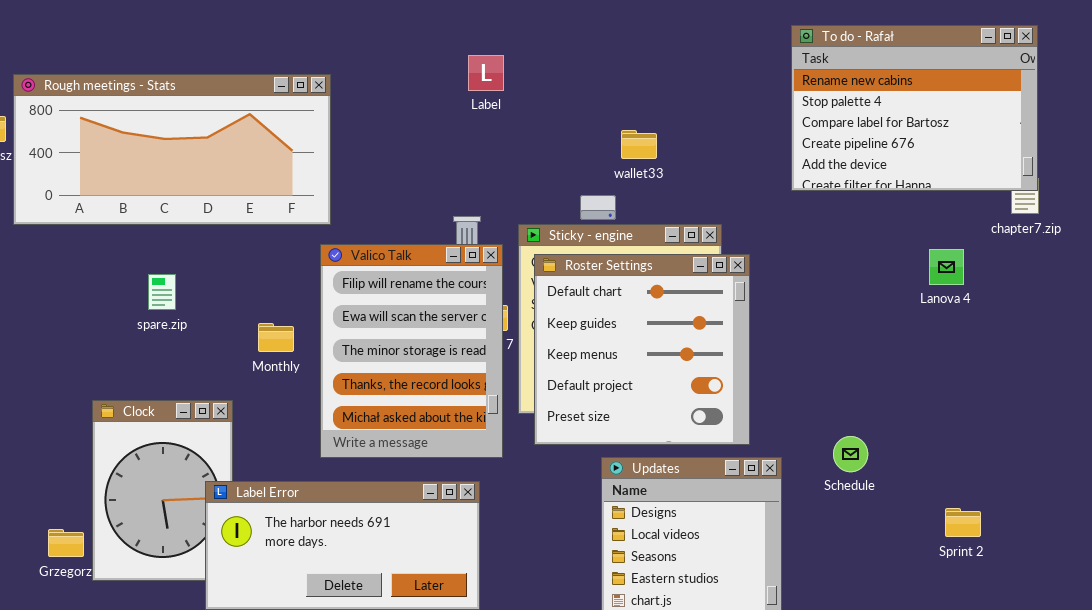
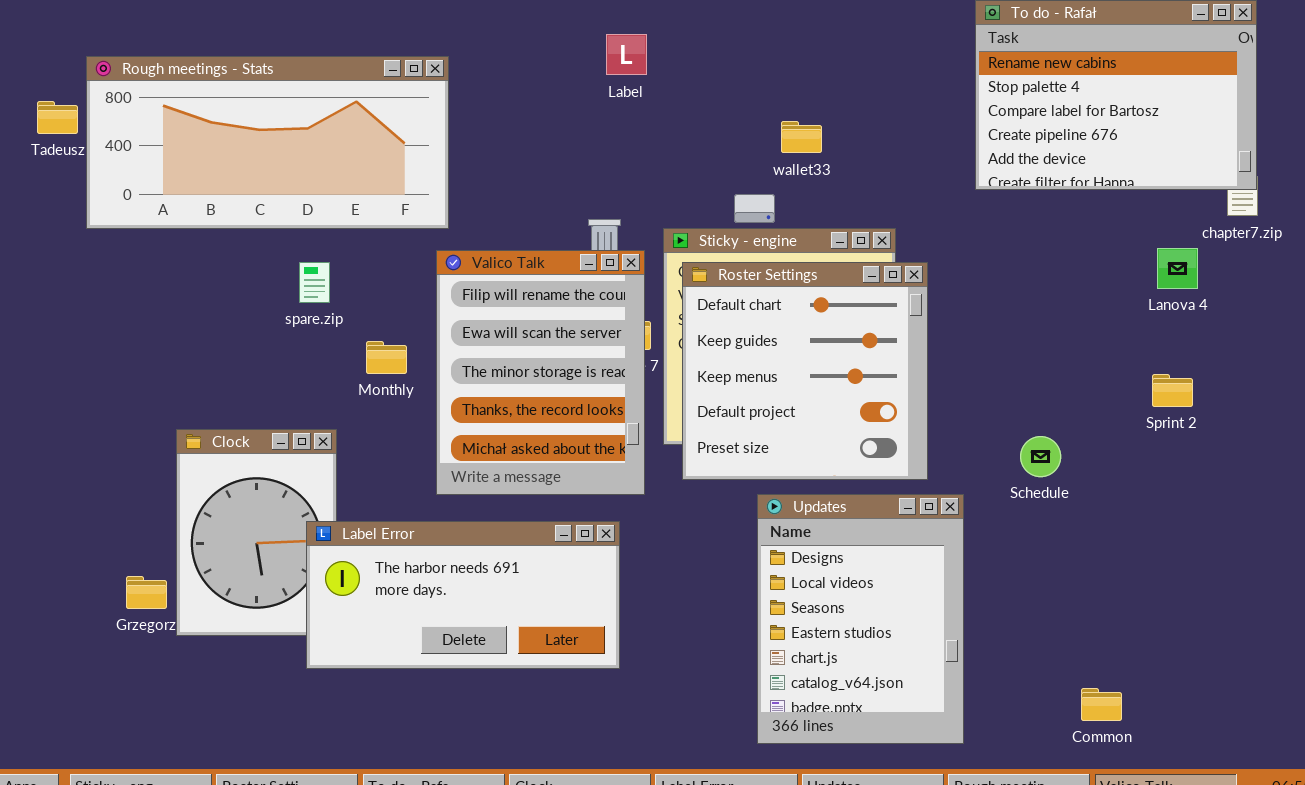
Lanova 4: [929,249,964,285] -> [1157,248,1198,289], moved
spare.zip: [148,274,176,310] -> [299,262,330,303], moved
Schedule: [833,436,868,472] -> [1020,436,1061,477], moved
Sprint 2: [945,508,981,537] -> [1152,374,1193,407], moved

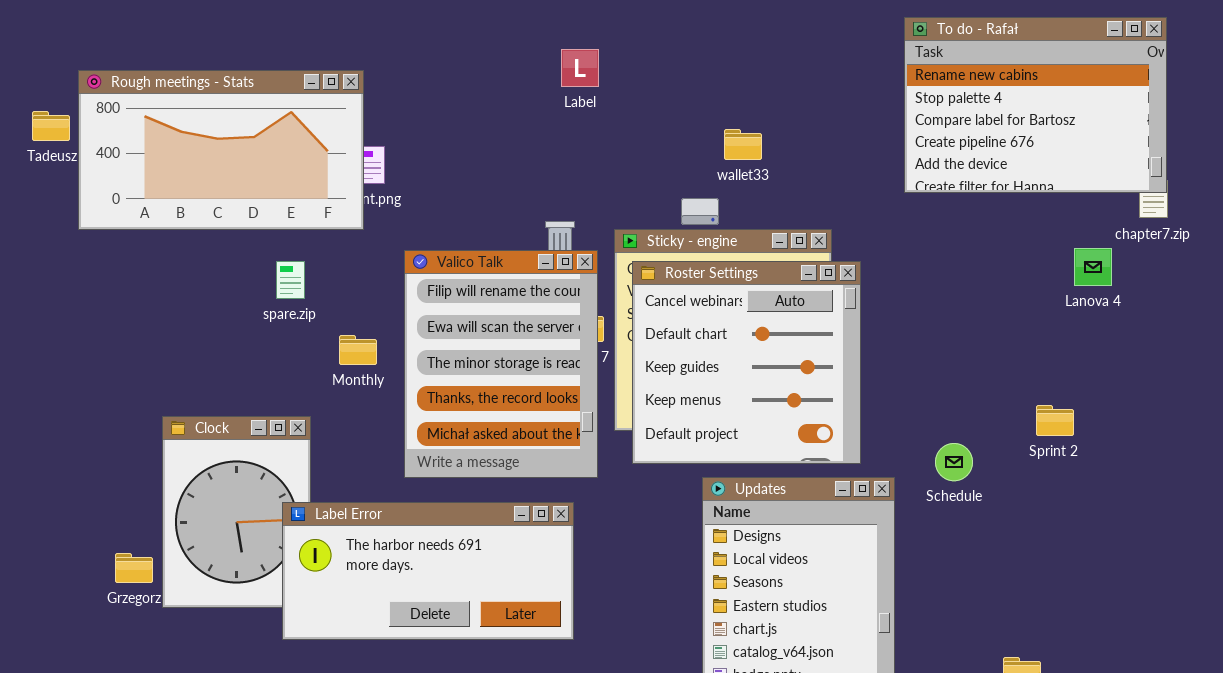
Rough meetings - Stats: [86,56,449,229] -> [78,70,364,230], resized
Roster Settings: [682,262,928,480] -> [632,261,861,464], scrolled up 1 row
Sprint 2: [1152,374,1193,407] -> [1036,405,1074,436], moved
Schedule: [1020,436,1061,477] -> [935,443,973,481], moved

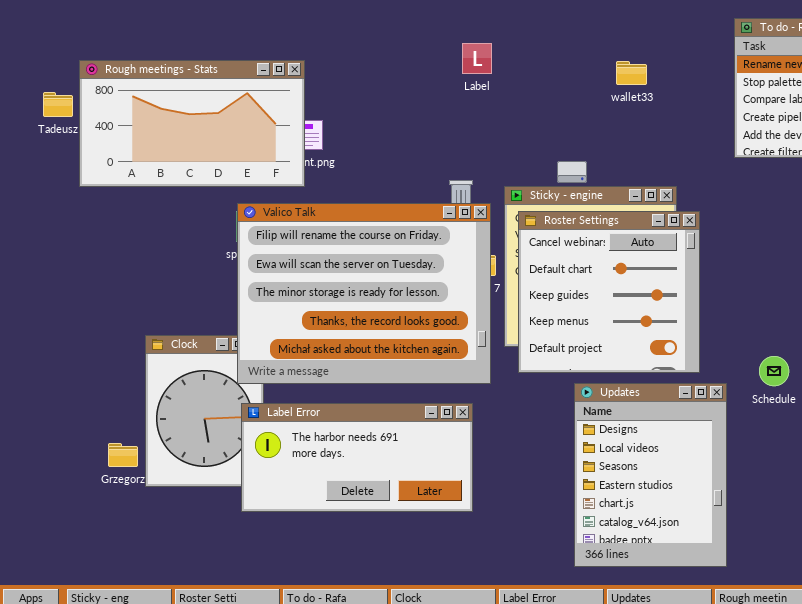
wallet33: [724,129,762,160] -> [616,61,647,85], moved
Valico Talk: [404,250,598,478] -> [237,203,491,384], resized

